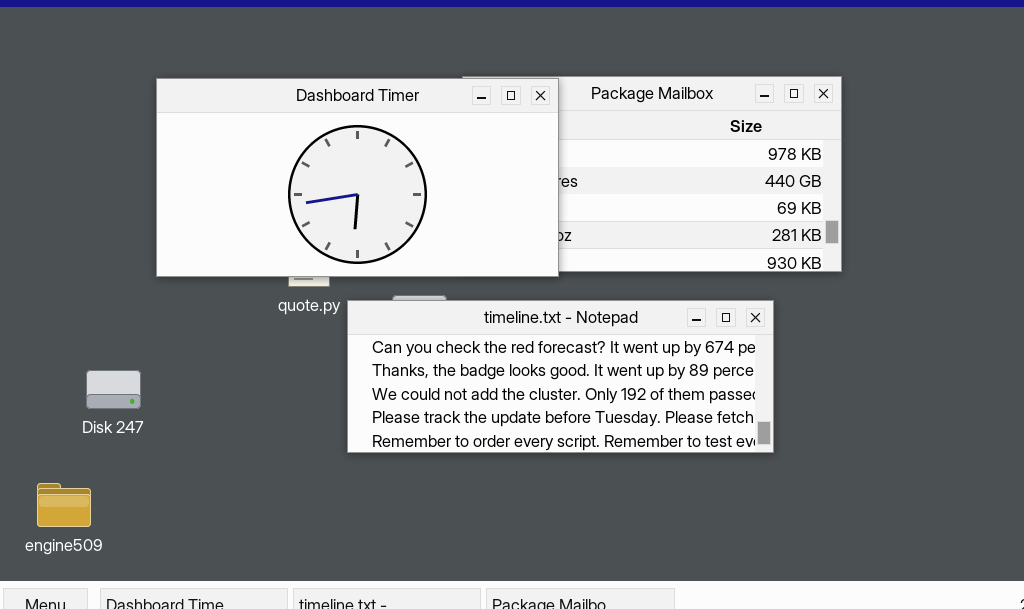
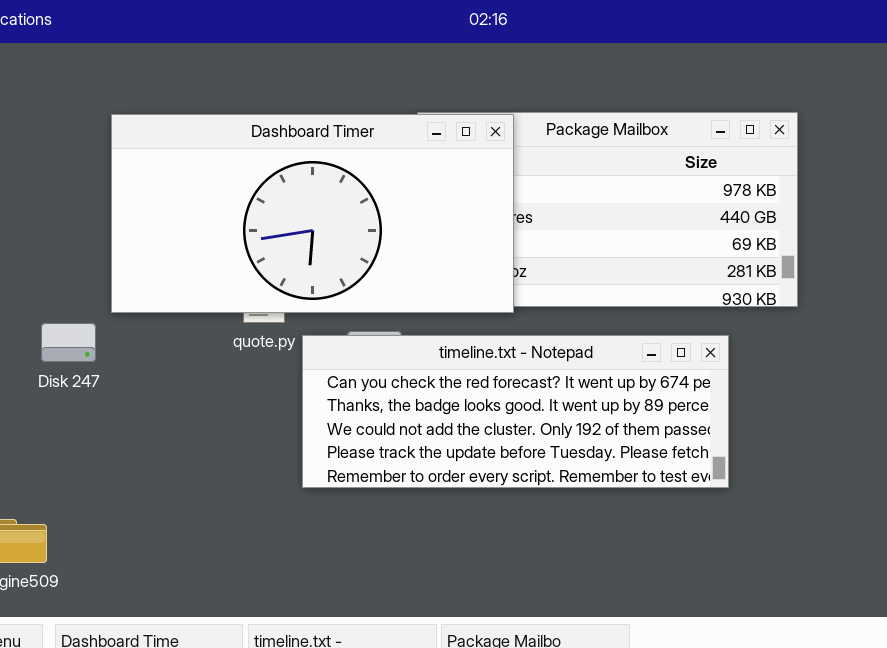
Disk 247: [86,370,141,409] -> [41,323,96,362], moved

